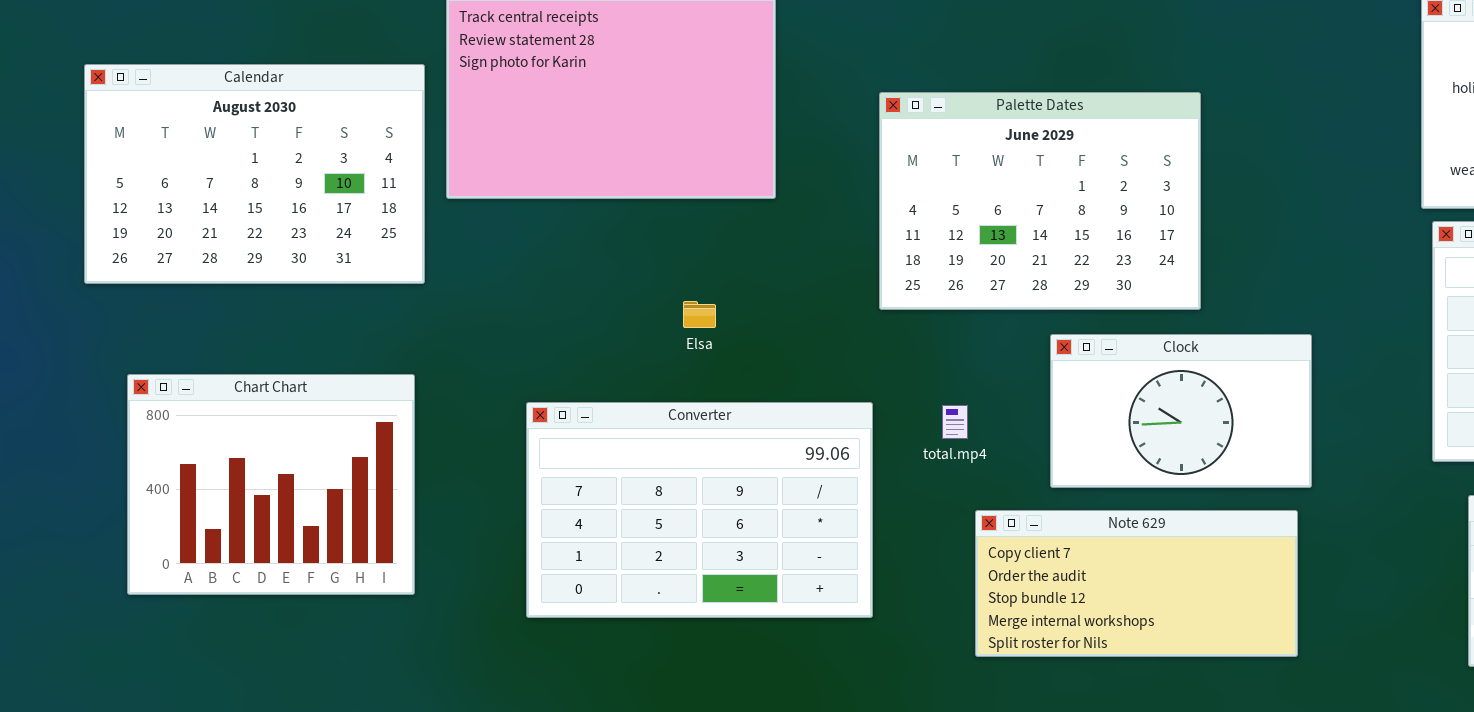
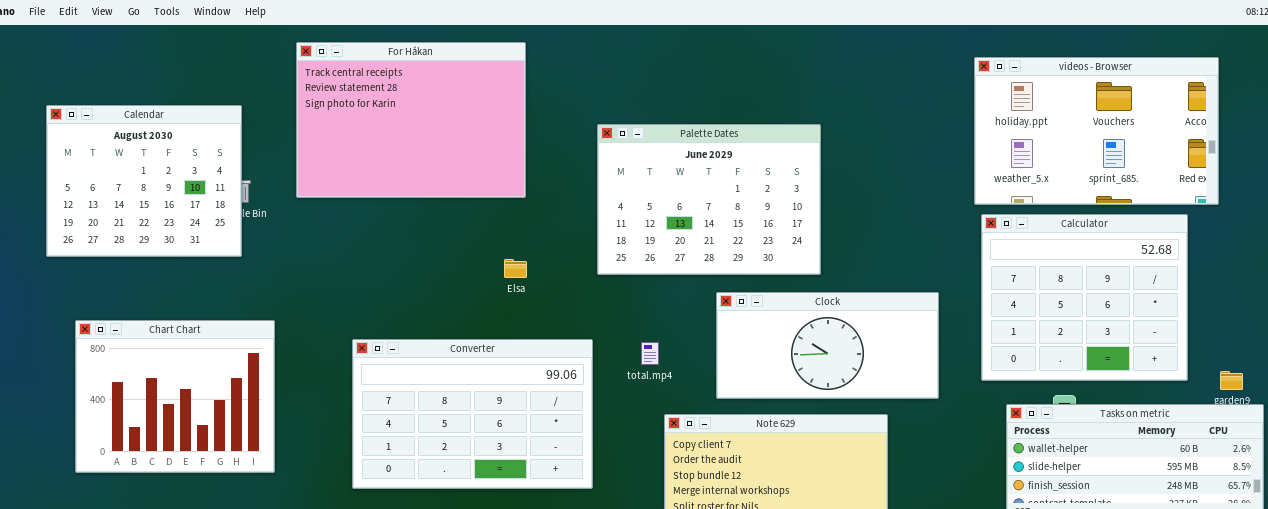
Calendar: [84,64,425,284] -> [46,105,242,257], resized
Elsa: [683,301,716,328] -> [504,259,527,278], moved
Clock: [1050,334,1312,488] -> [716,292,939,399], resized

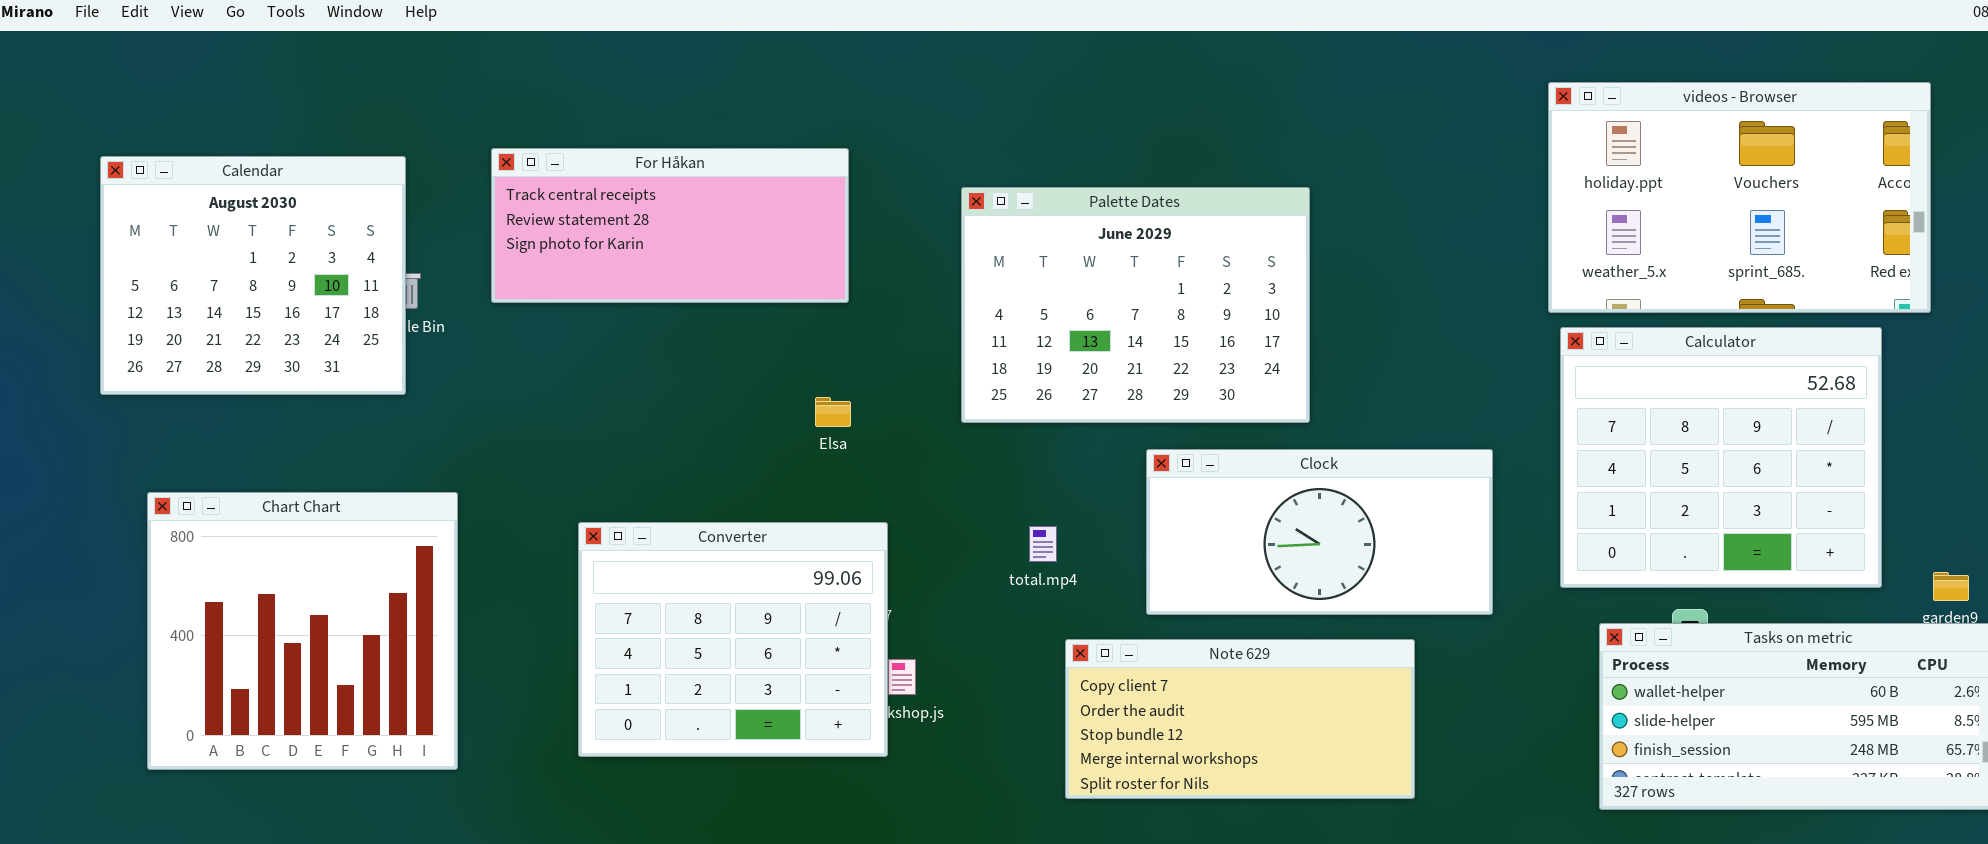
For Håkan: [296,42,526,198] -> [491,148,849,303], resized
Chart Chart: [75,320,275,473] -> [147,492,458,770], resized
Converter: [352,339,593,489] -> [578,522,888,757], resized

